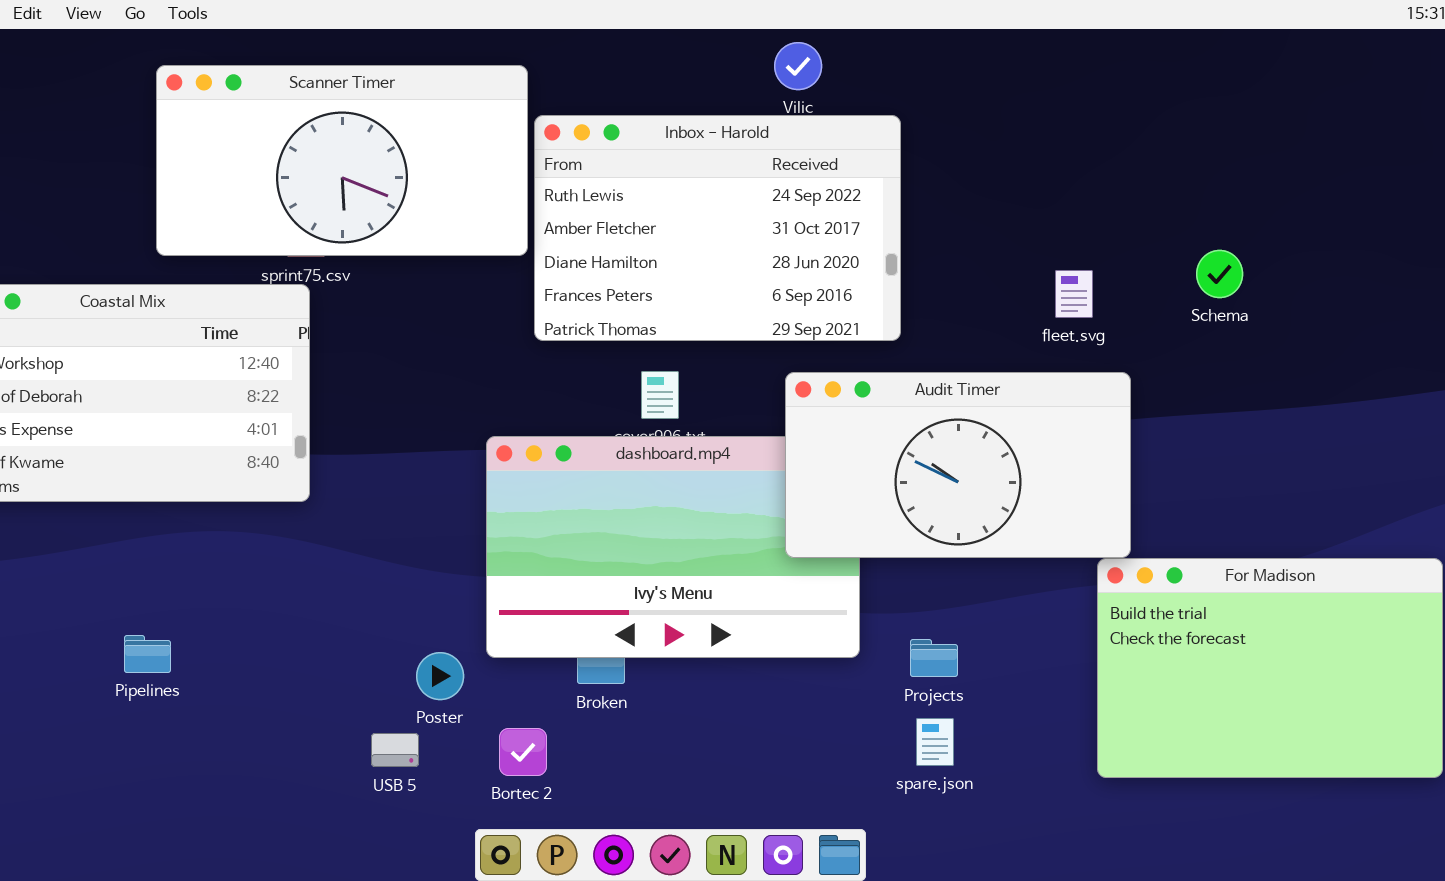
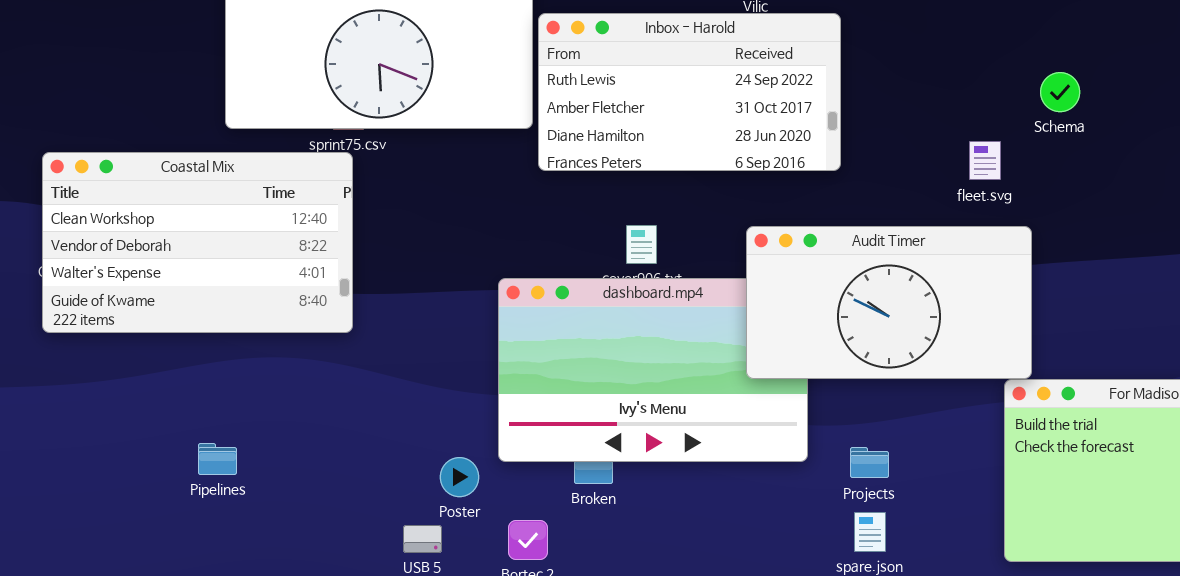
Inbox - Harold: [534,115,901,341] -> [538,13,841,171], resized
Schema: [1196,250,1243,298] -> [1040,72,1080,112], moved

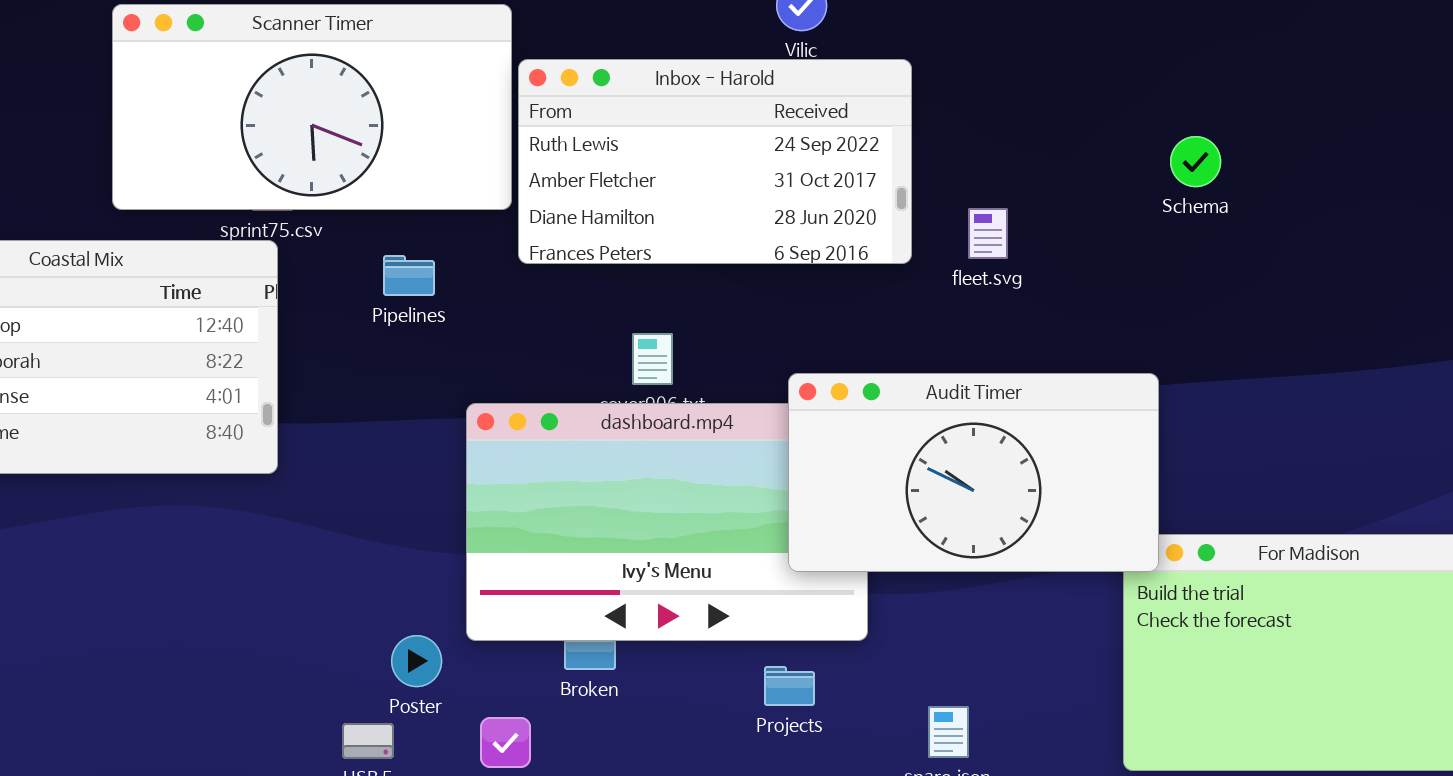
fleet.svg: [969,141,1001,180] -> [968,208,1008,259], moved
Audit Timer: [746,226,1032,379] -> [788,373,1159,572], moved
Pipelines: [198,443,237,475] -> [383,255,435,296], moved
Projects: [850,447,889,478] -> [764,666,815,706], moved

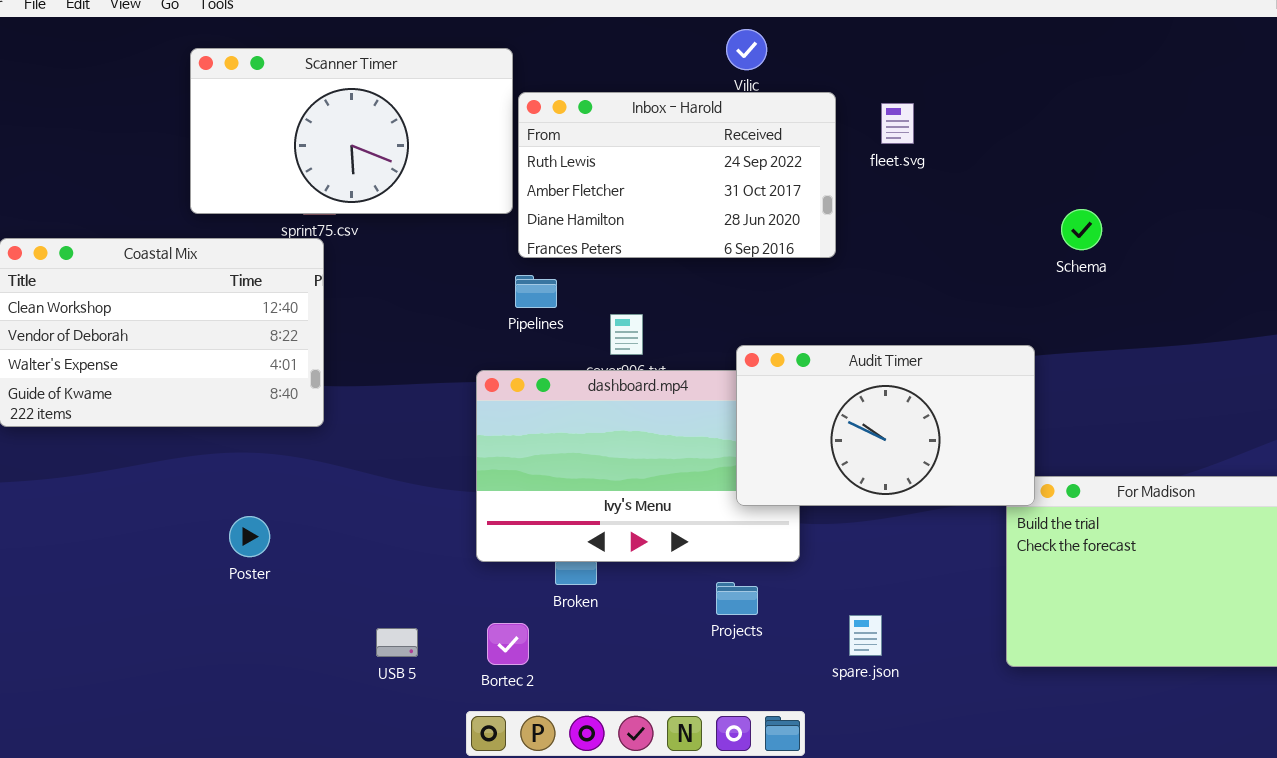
Schema: [1170,136,1221,187] -> [1061,209,1102,250], moved
fleet.svg: [968,208,1008,259] -> [881,103,914,144], moved
Pipelines: [383,255,435,296] -> [515,275,557,308], moved
Poster: [391,635,442,687] -> [229,516,270,557], moved

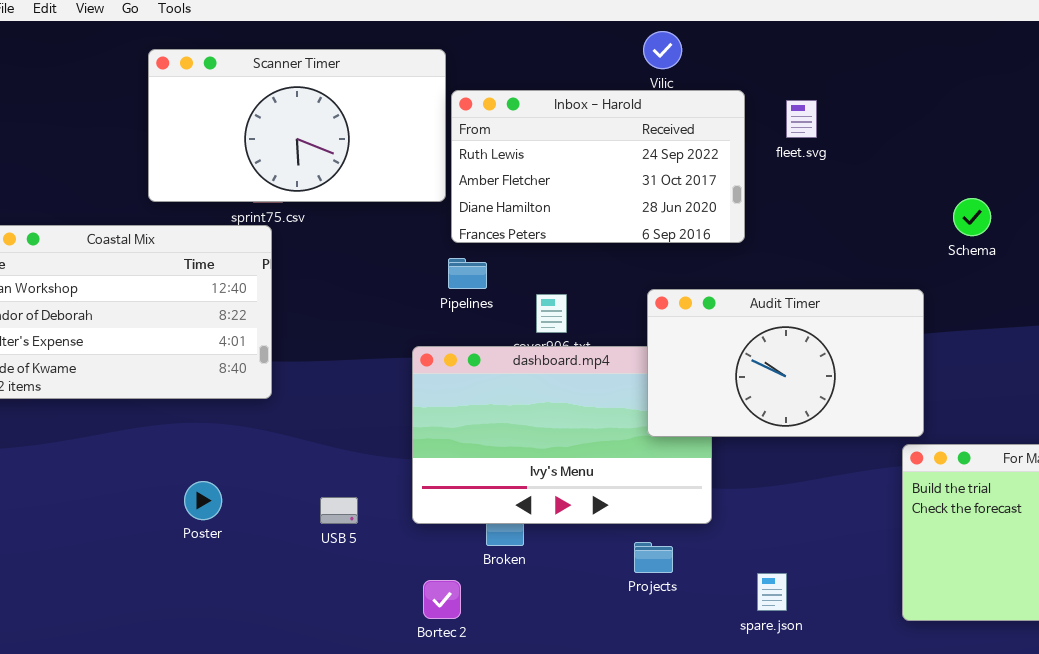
Audit Timer: [736,345,1035,506] -> [647,289,924,437], moved
USB 5: [376,628,418,657] -> [320,497,358,524], moved

